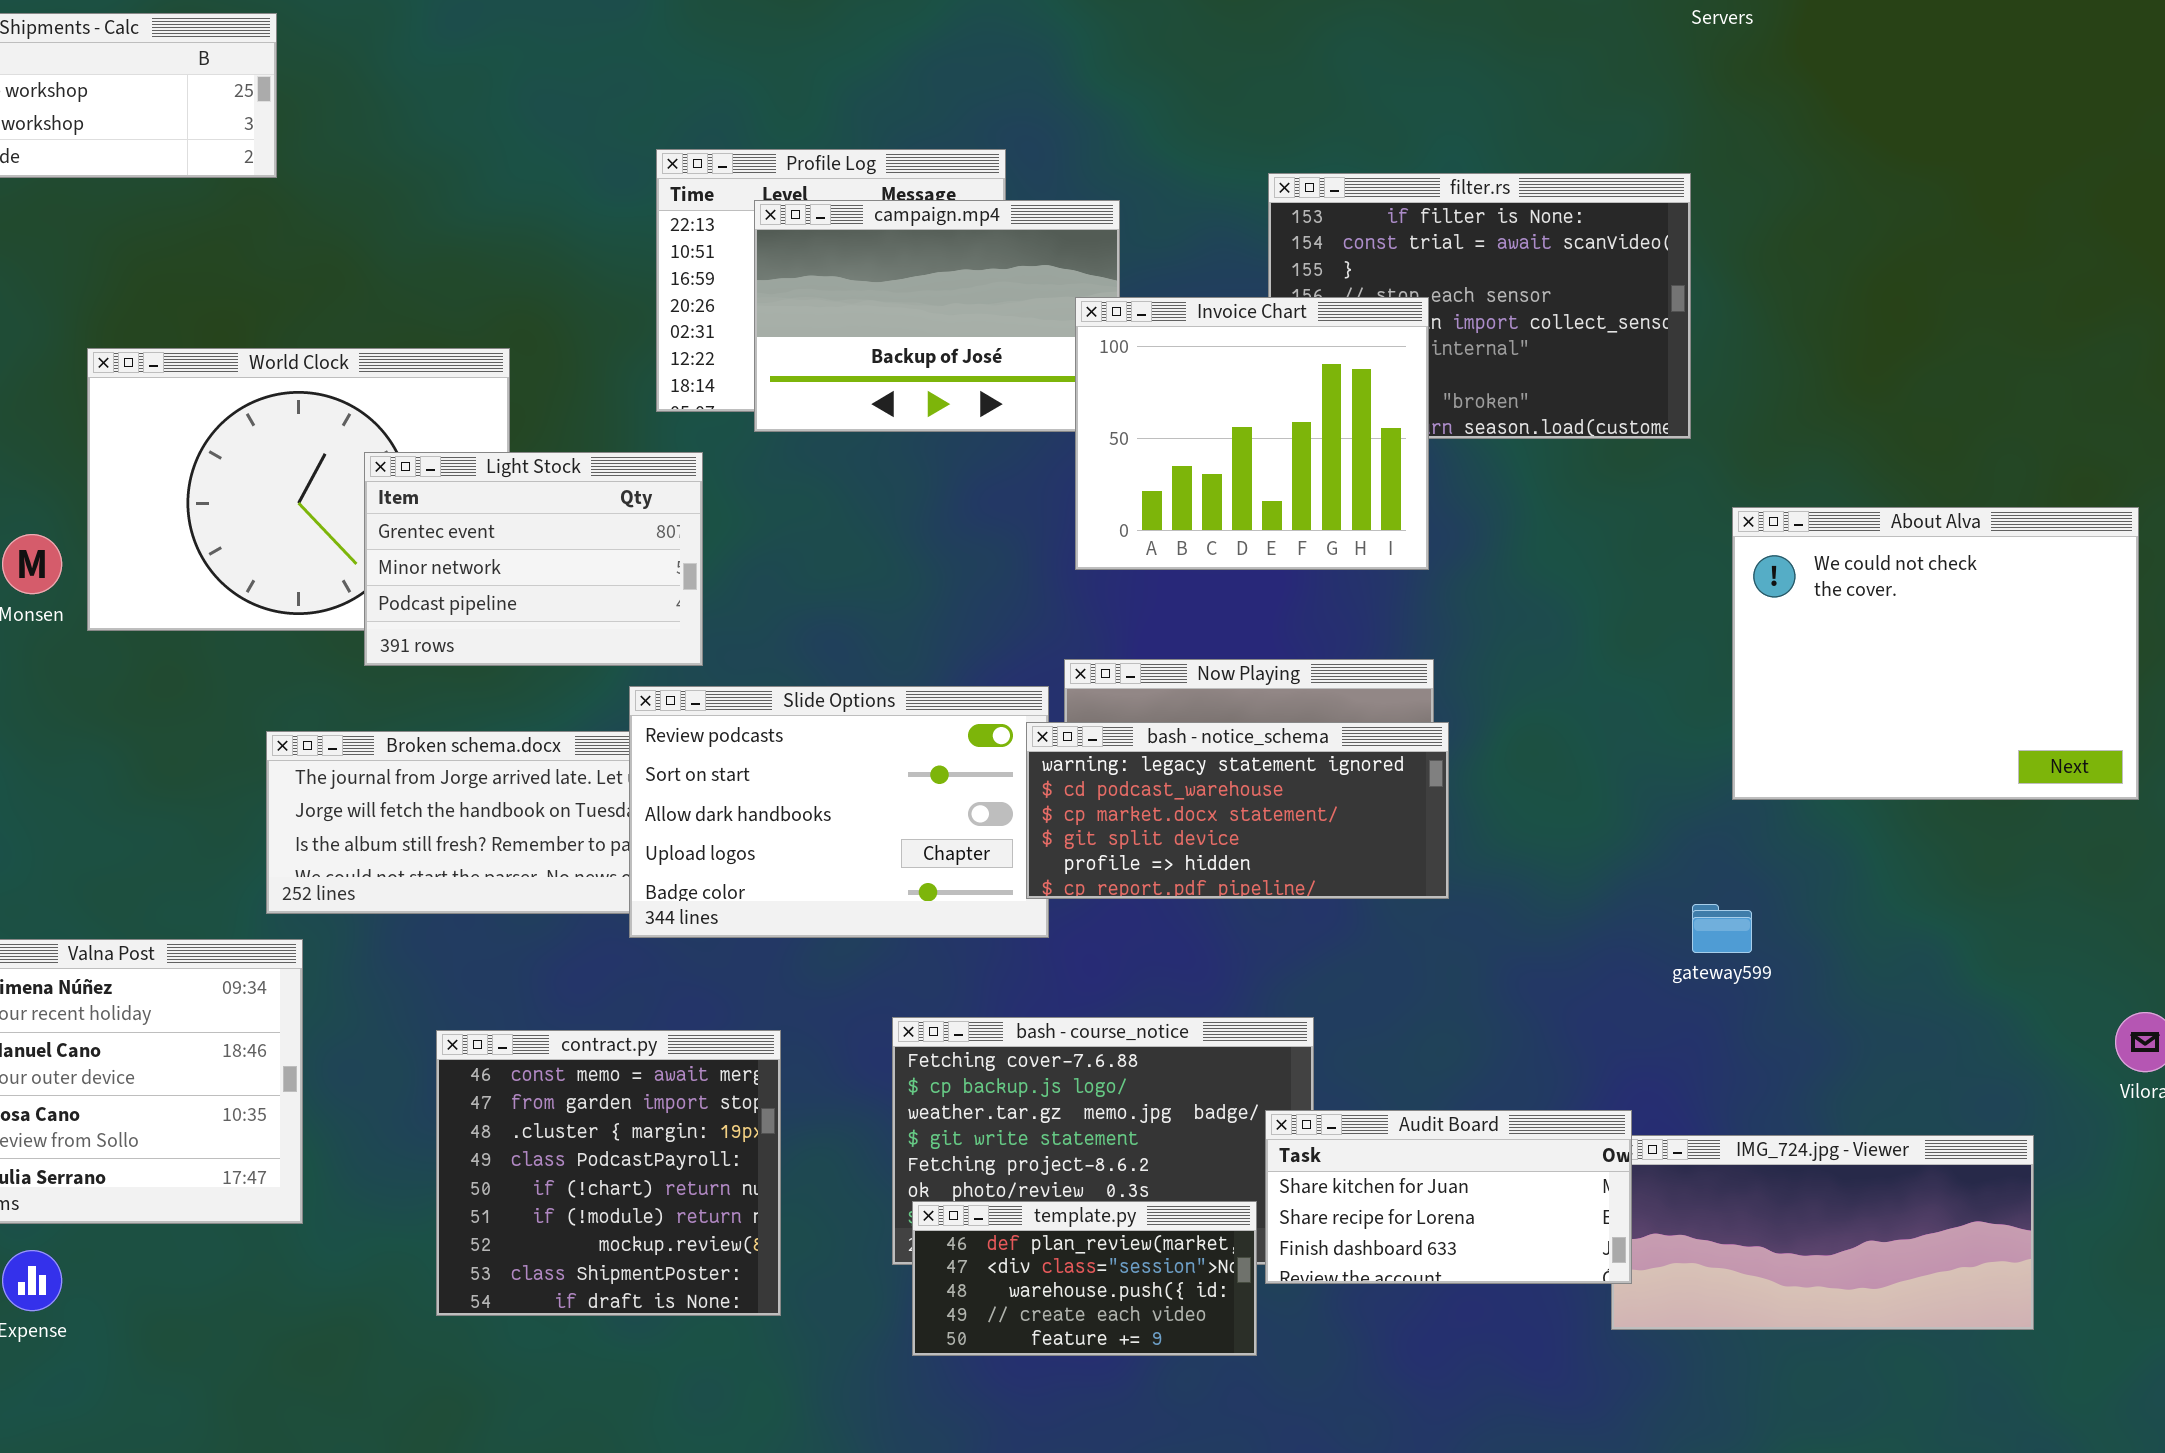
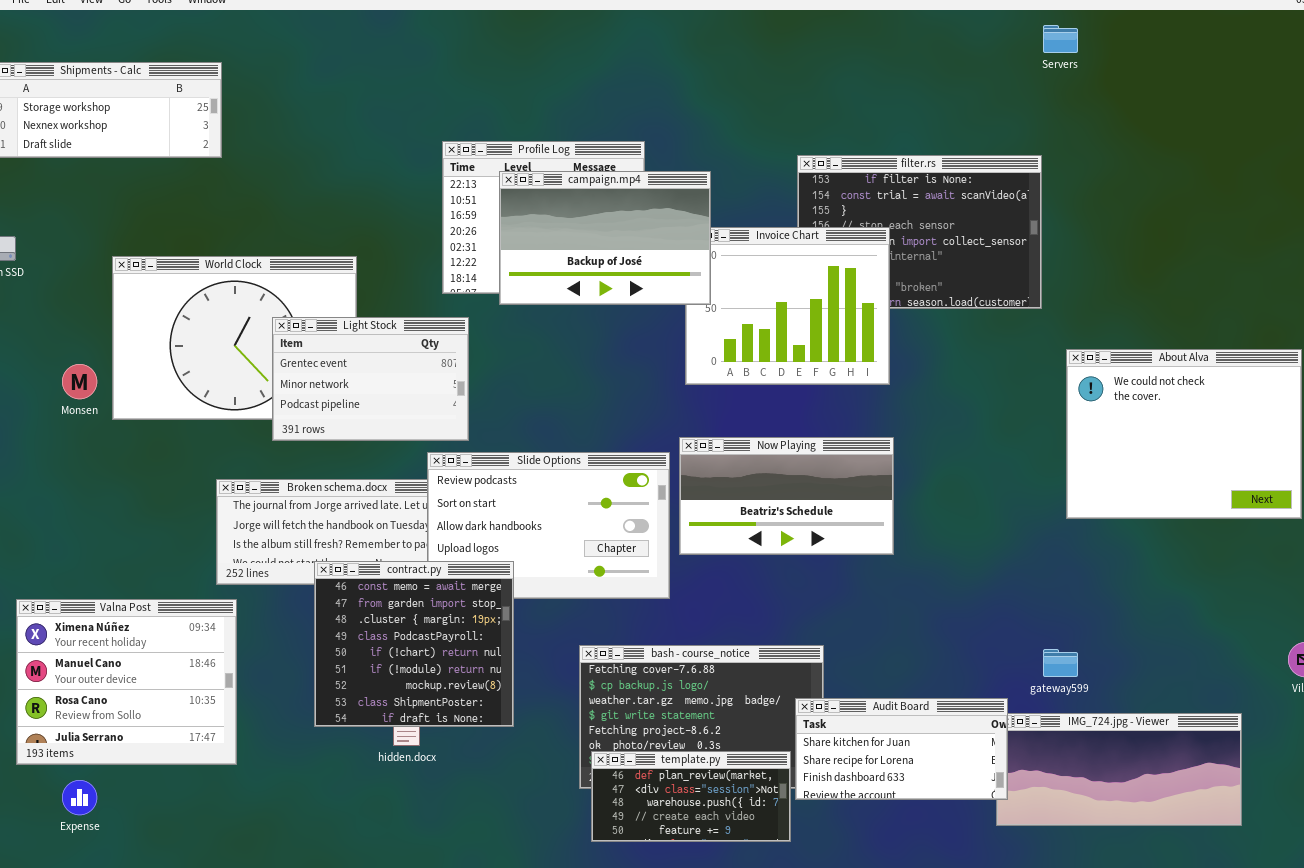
campaign.mp4: [754,200,1120,432] -> [499,171,711,305], raised
bash - notice_schema: [1026,722,1449,899] -> none, closed
gateway599: [1692,904,1752,953] -> [1043,649,1078,677], moved
contract.py: [436,1030,781,1316] -> [314,561,514,727], moved

